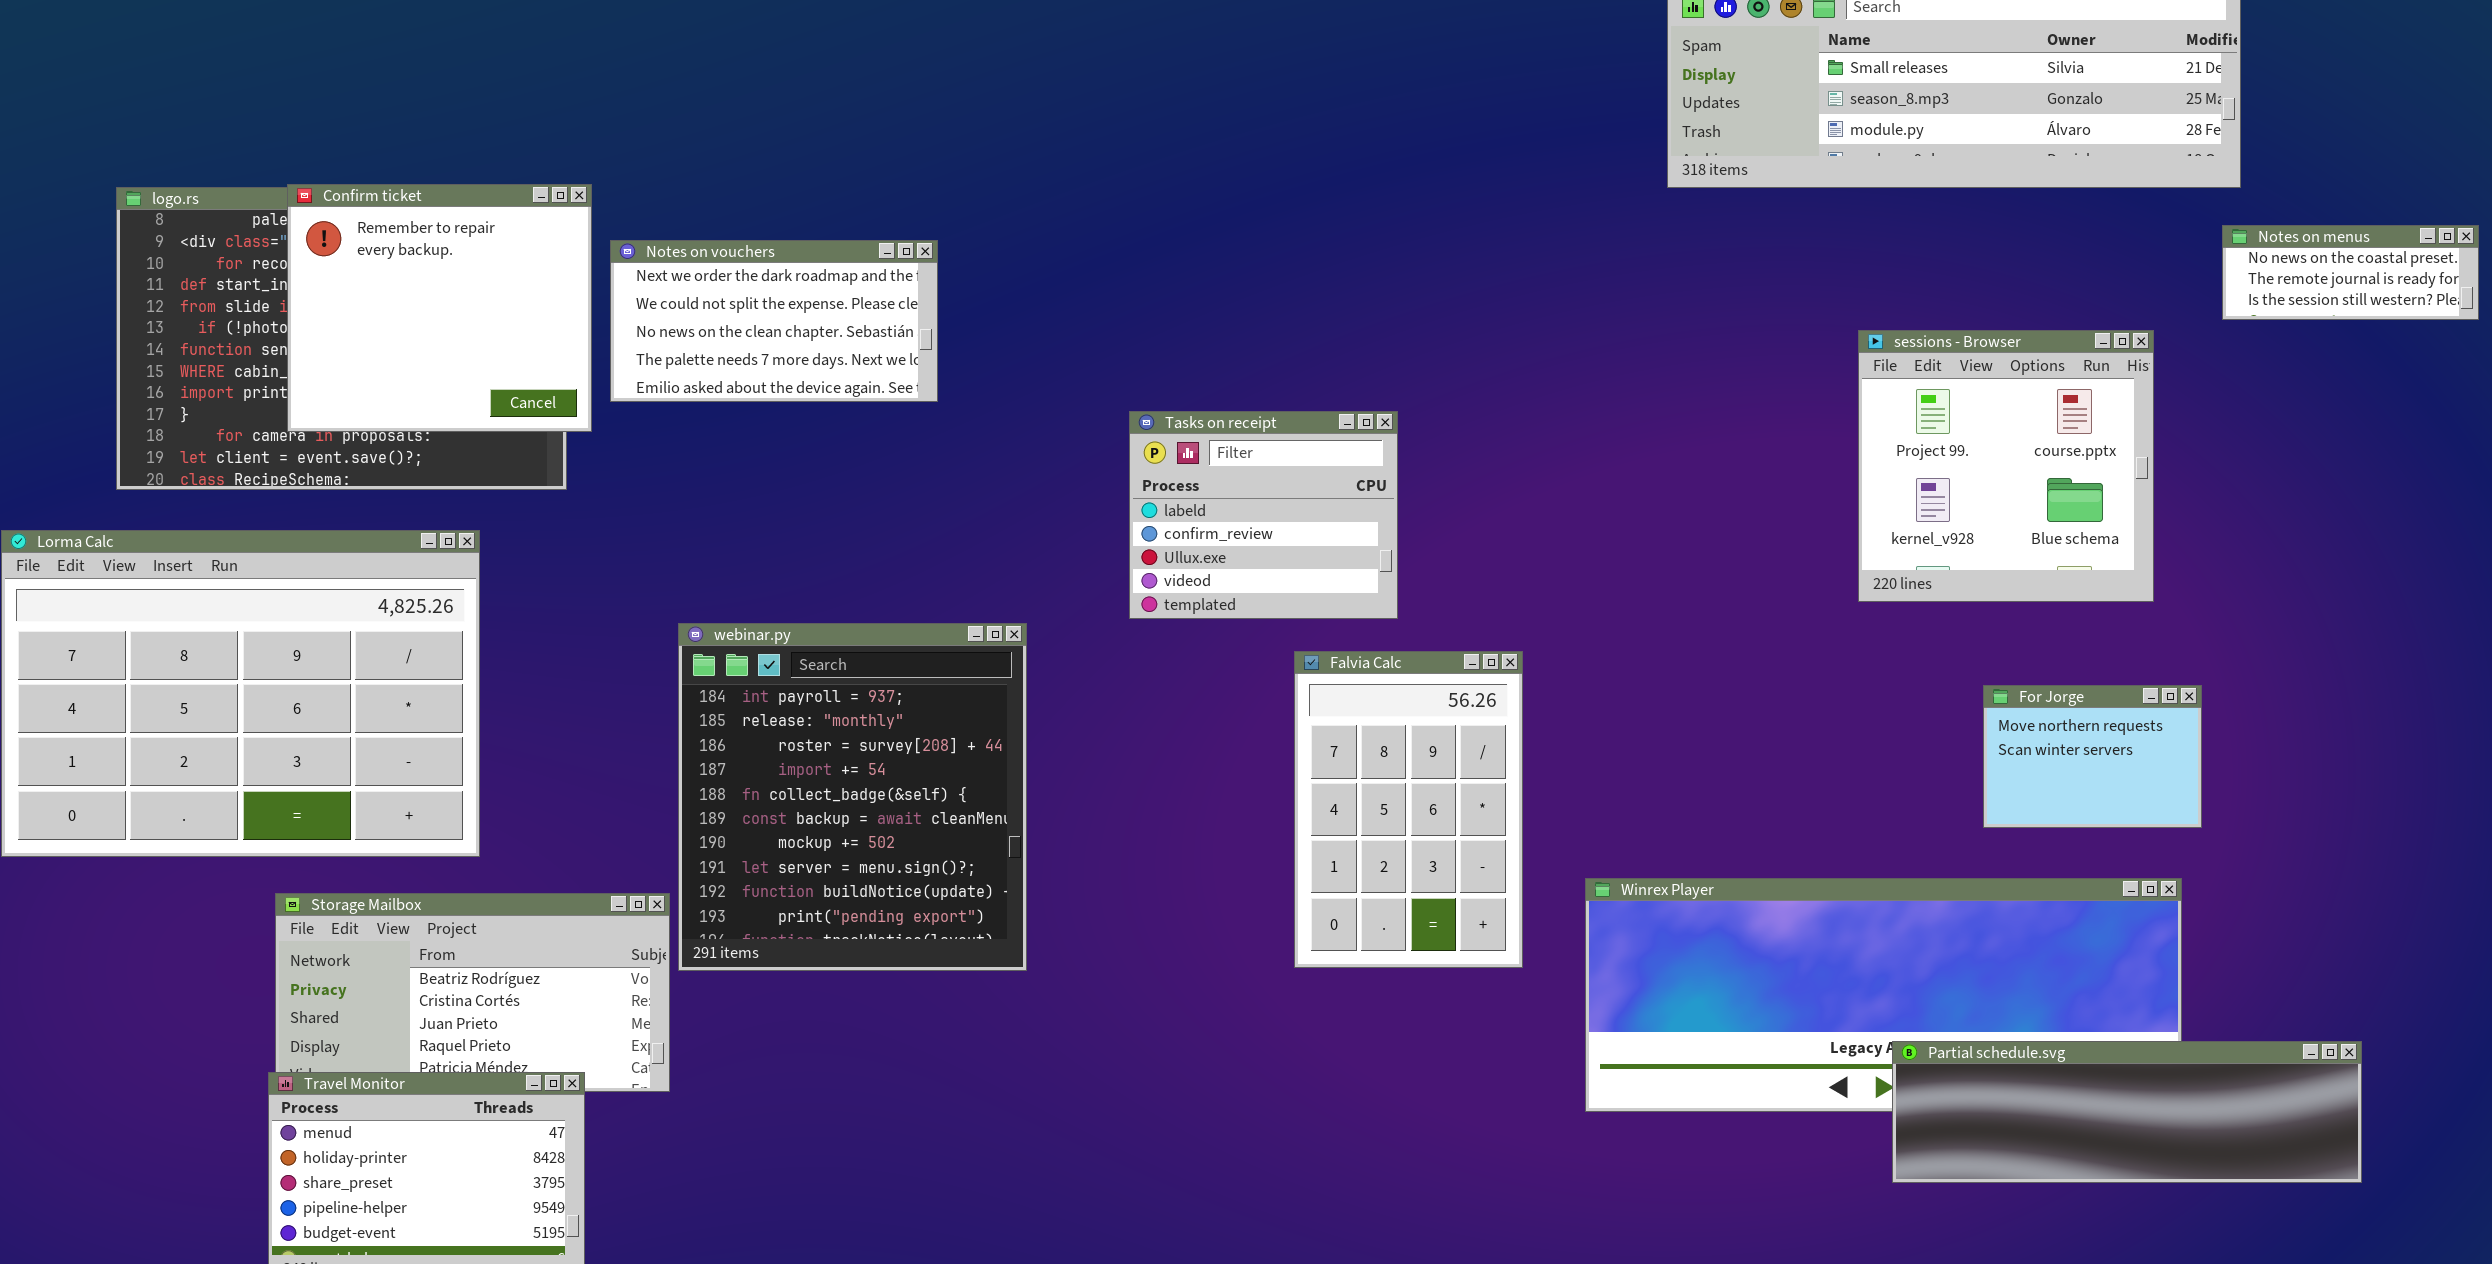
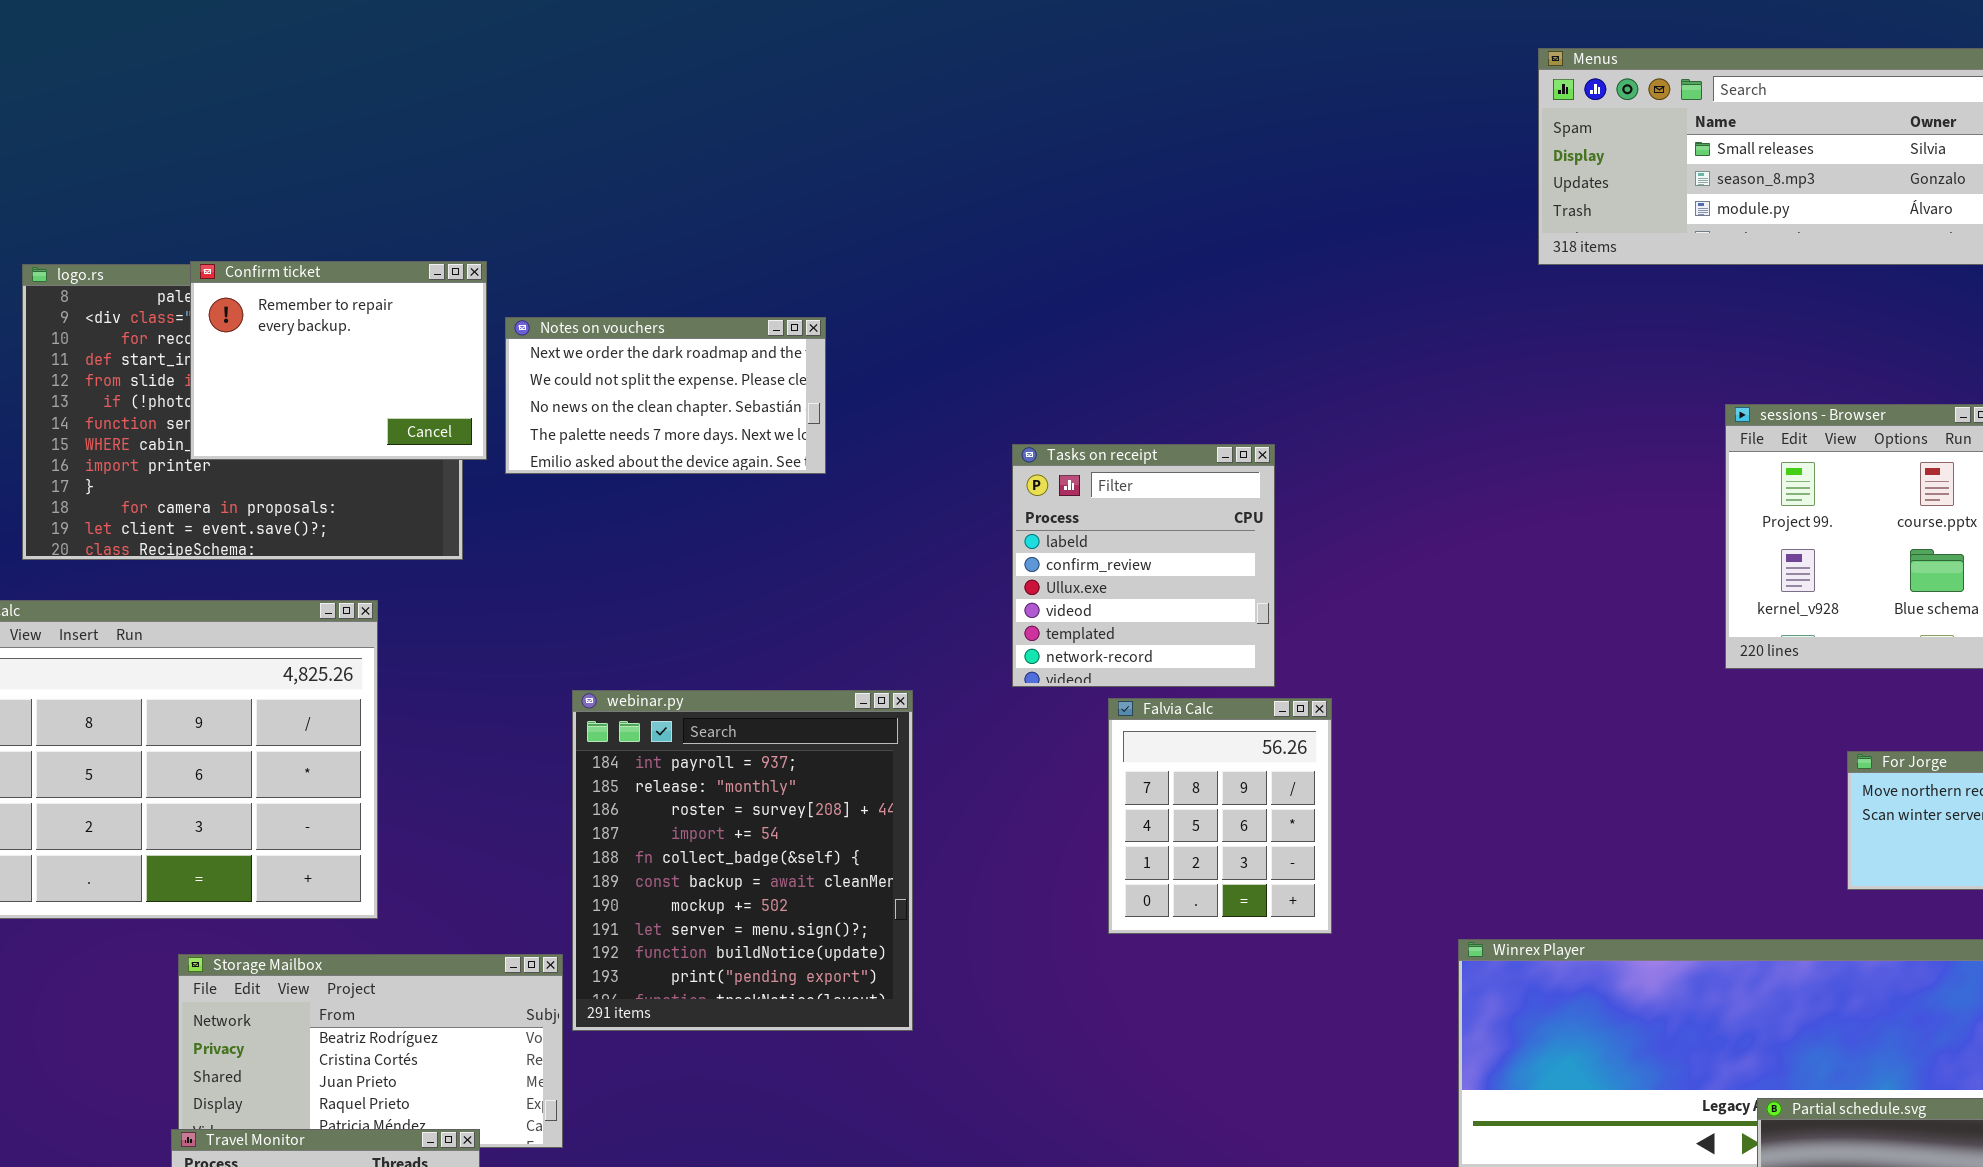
Confirm ticket: [287,184,592,432] -> [190,261,487,460], resized
Tasks on receipt: [1129,411,1398,619] -> [1012,444,1275,687], resized
Falvia Calc: [1294,651,1523,968] -> [1108,698,1332,934], moved, resized

